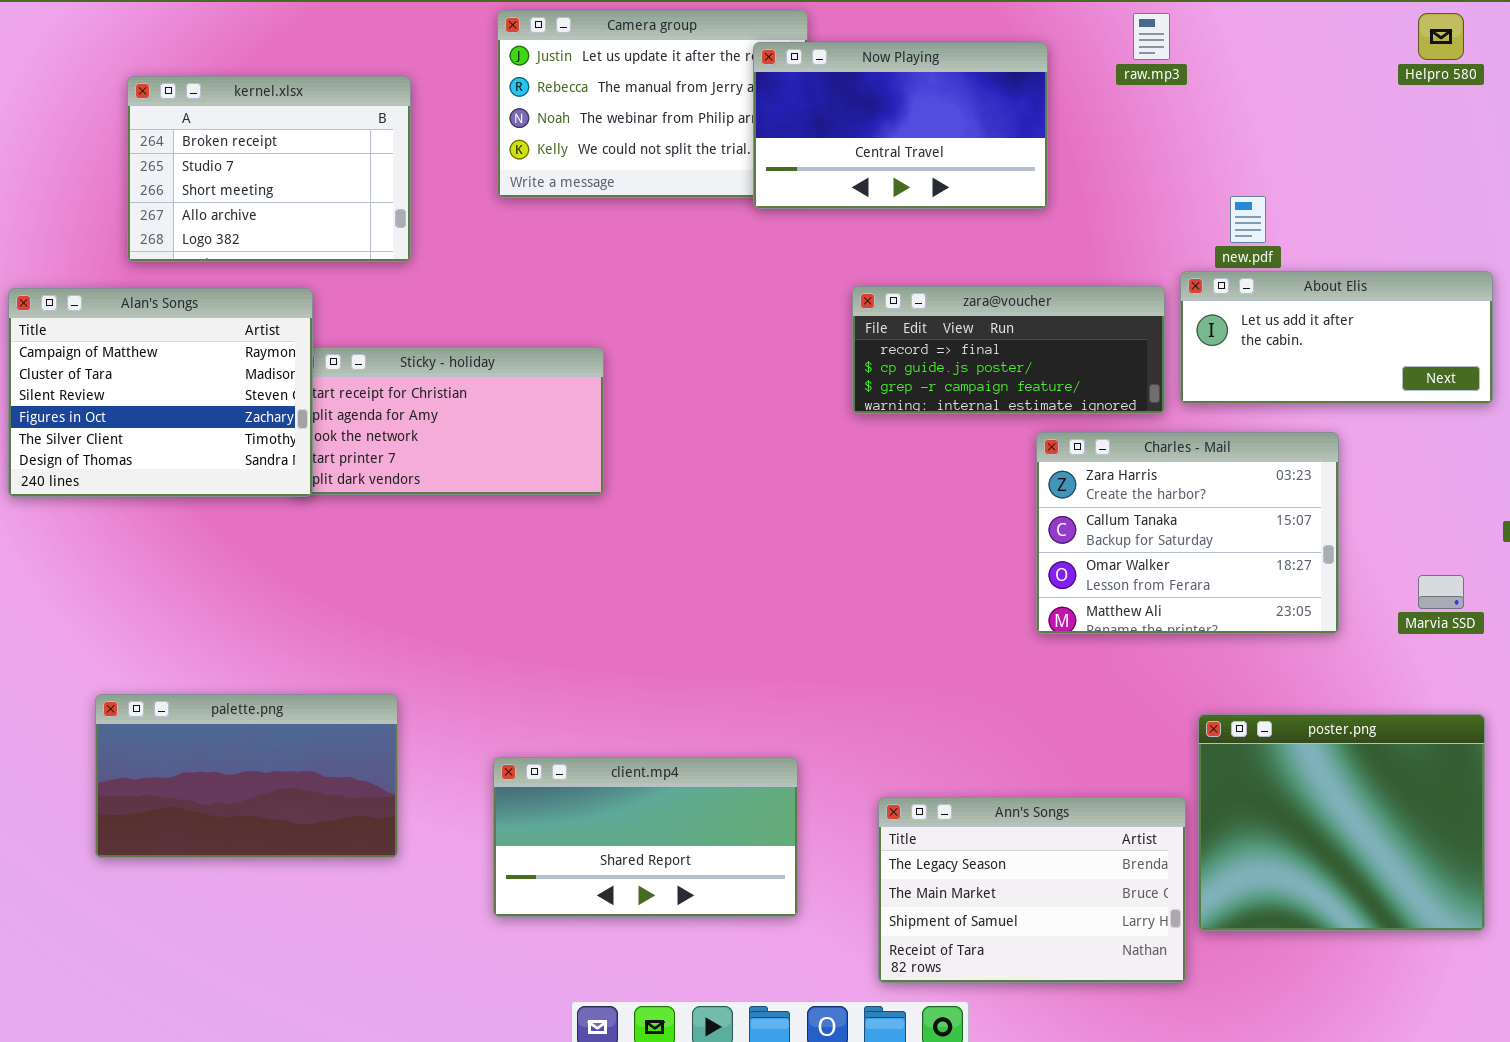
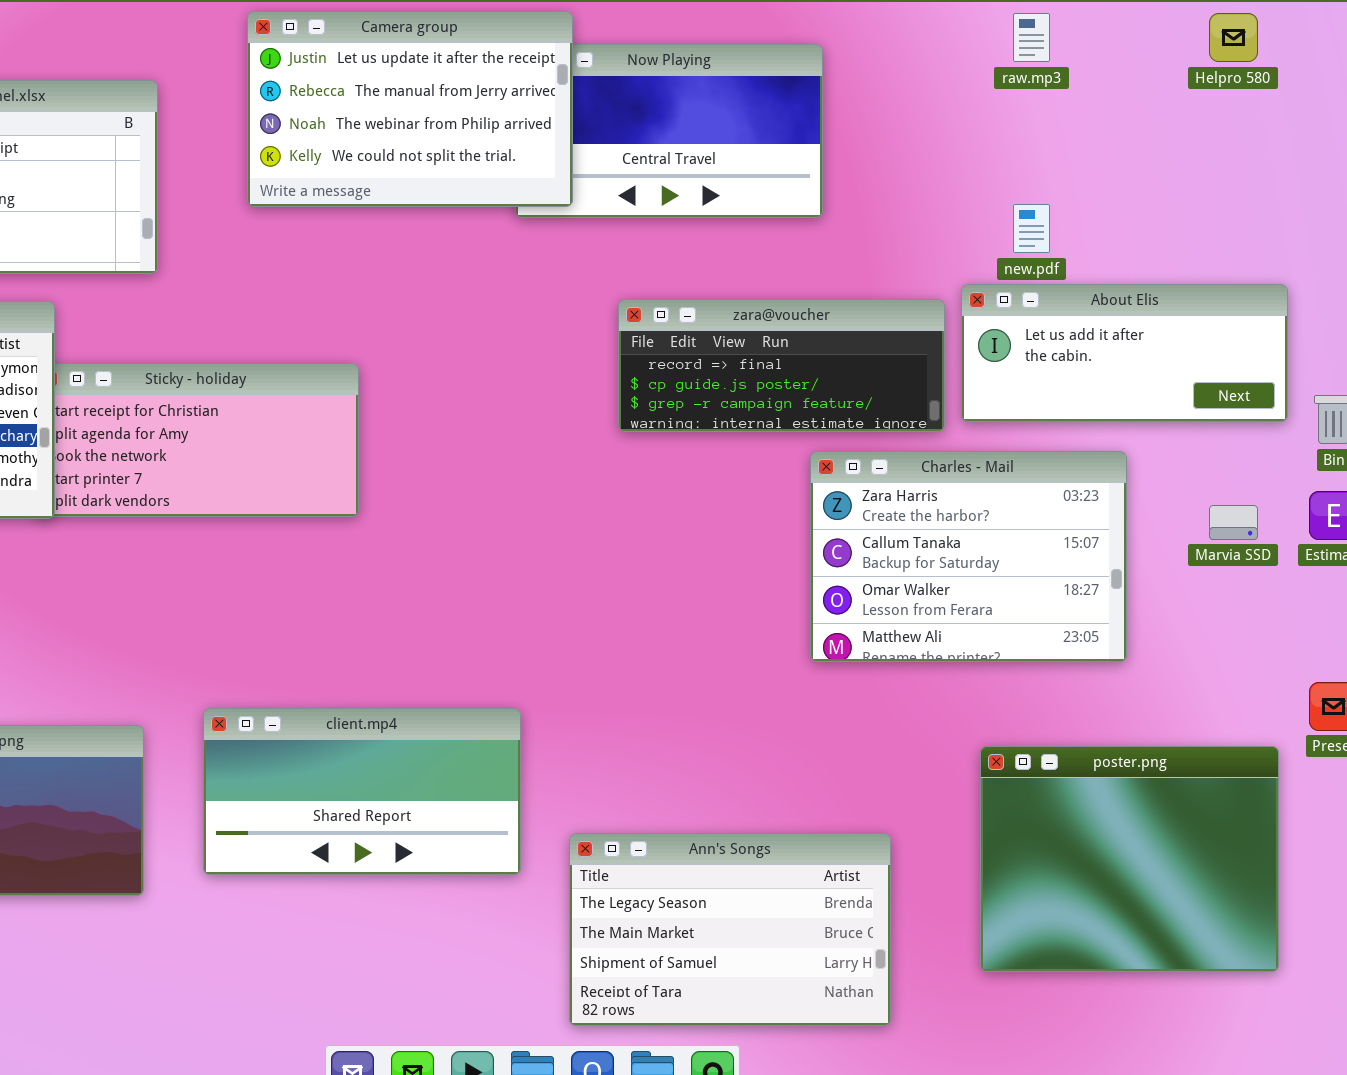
Camera group: [497,10,808,198] -> [247,11,573,207], raised
raw.mp3: [1133,13,1170,60] -> [1013,13,1050,62], moved
Marvia SSD: [1418,575,1464,609] -> [1209,505,1258,540], moved
client.mp4: [493,757,798,917] -> [203,708,521,875], moved
Ann's Songs: [878,797,1186,983] -> [569,833,891,1026], moved

